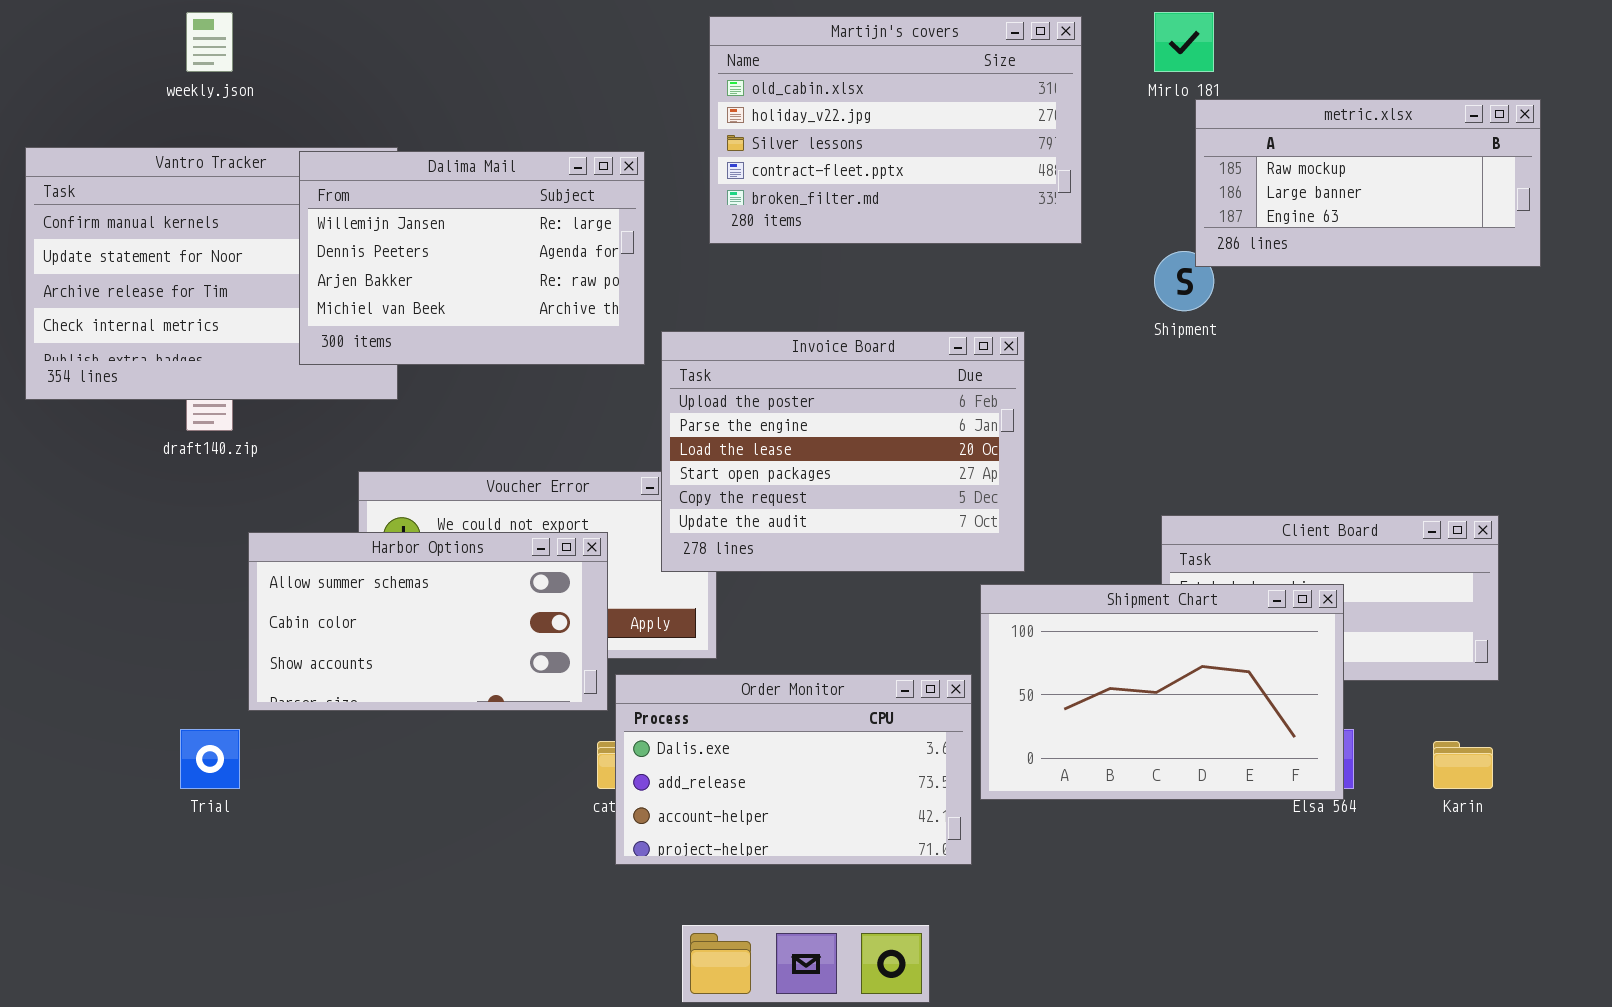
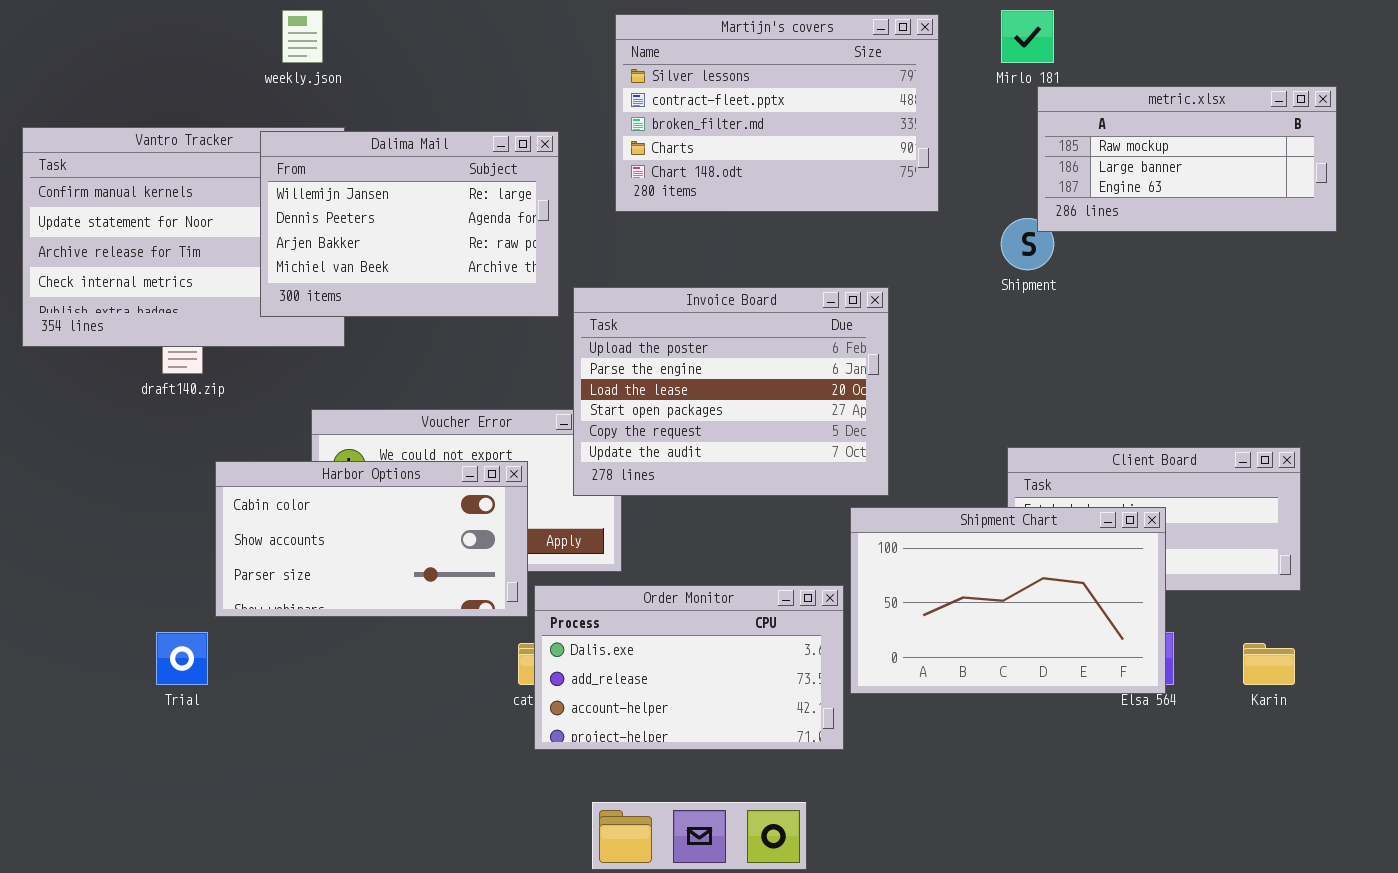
weekly.json: [186,12,233,72] -> [282,10,323,63], moved
Martijn's covers: [709,16,1082,244] -> [615,14,939,212], scrolled down 2 rows
Harbor Options: [248,532,608,711] -> [215,461,528,617], scrolled down 1 row

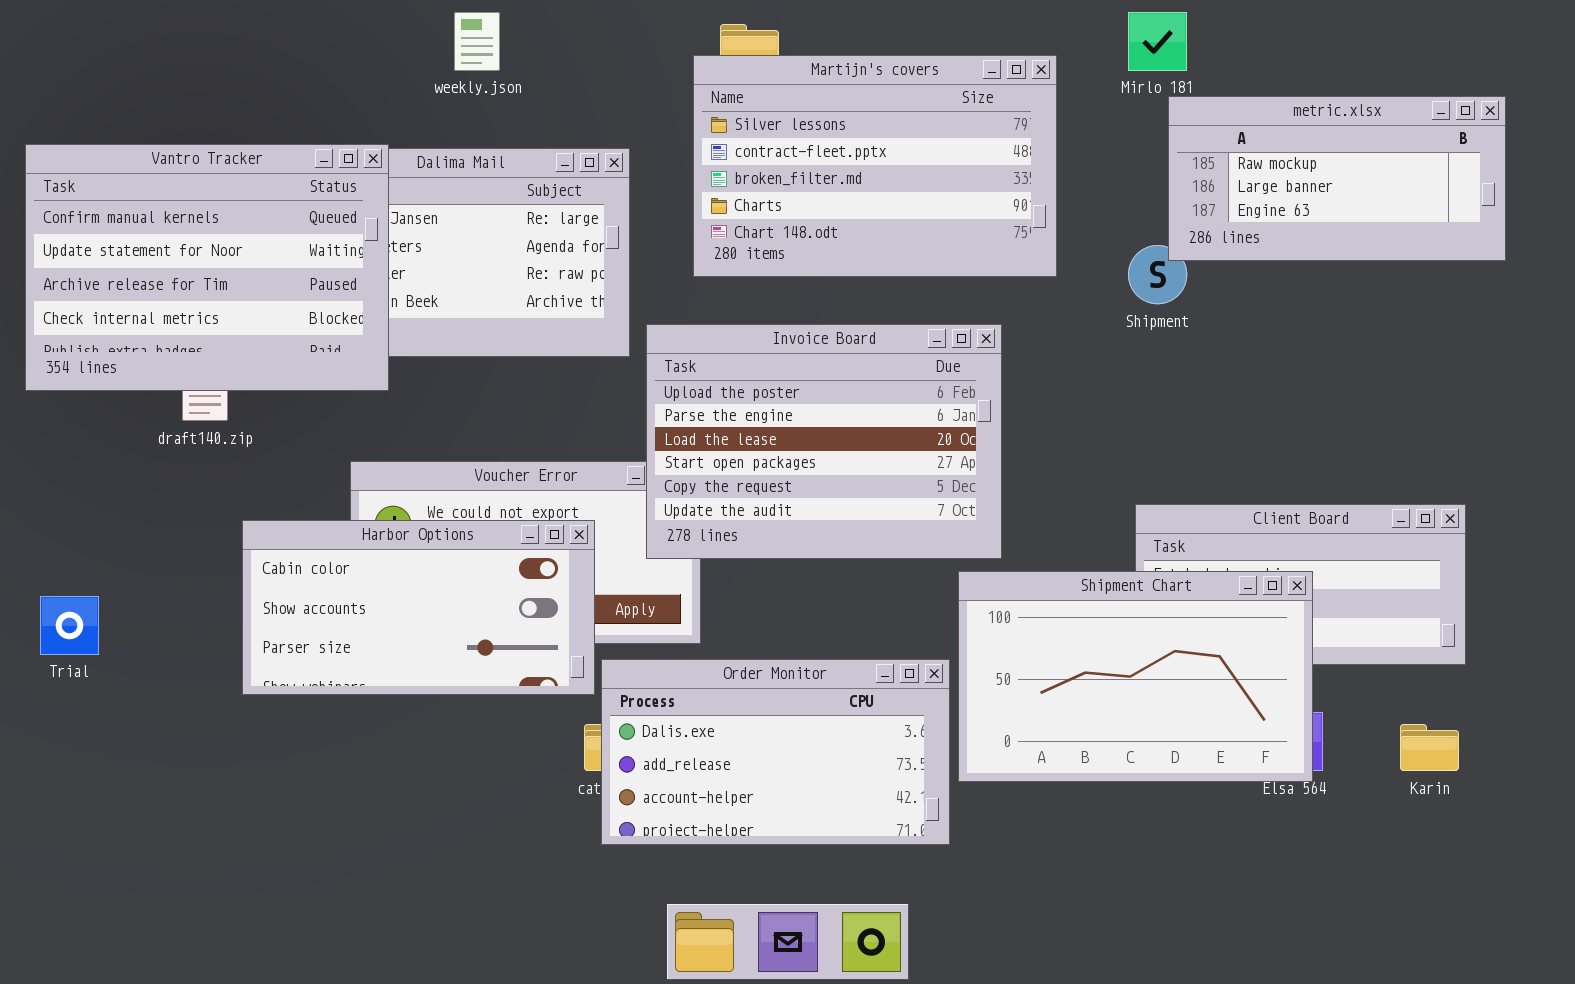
weekly.json: [282,10,323,63] -> [454,12,500,71], moved
Martijn's covers: [615,14,939,212] -> [693,55,1057,277], moved
Vantro Tracker: [22,127,345,347] -> [25,144,389,391], raised
Trial: [156,632,208,685] -> [40,596,99,655], moved

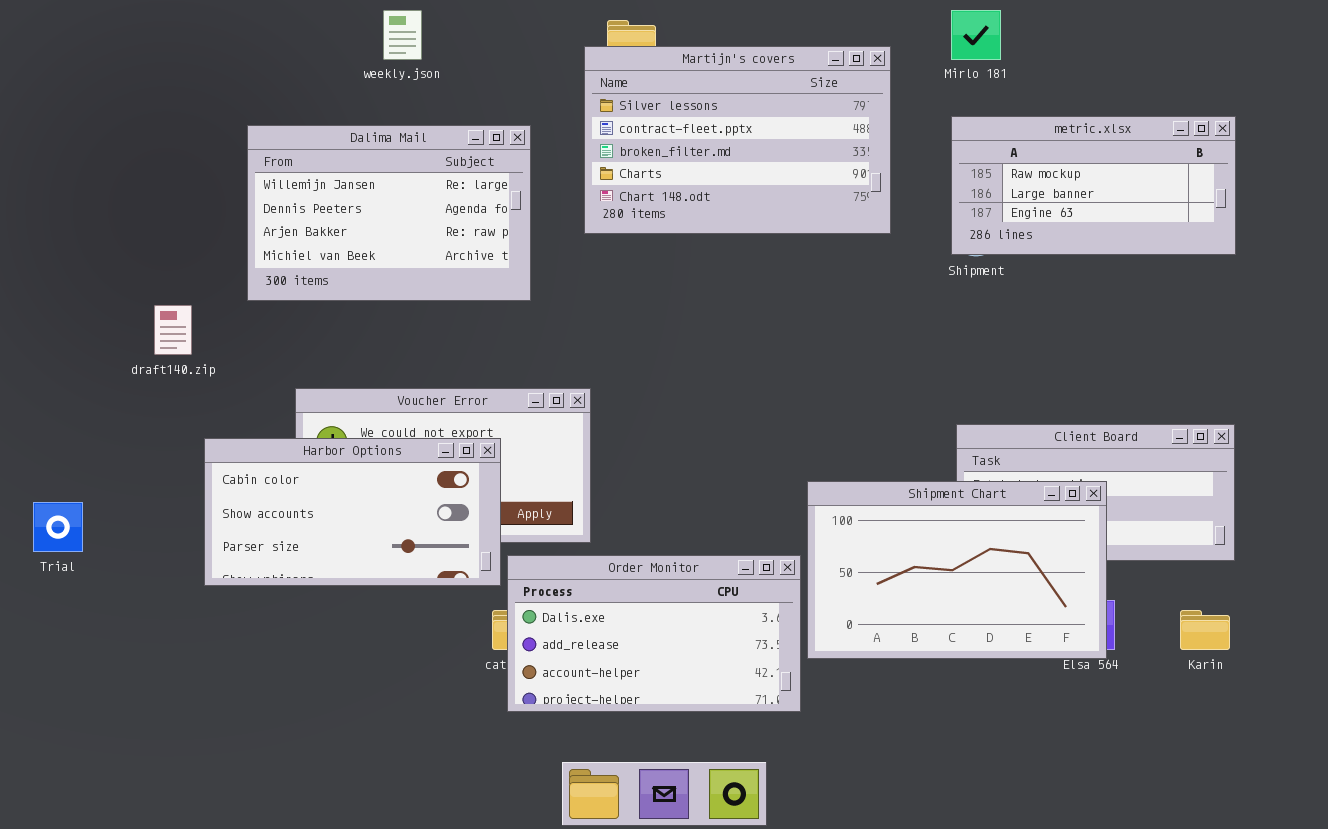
metric.xlsx: [1168,96,1506,261] -> [951,116,1236,255], moved
Vantro Tracker: [25,144,389,391] -> none, closed
Invoice Board: [646,324,1002,559] -> none, closed

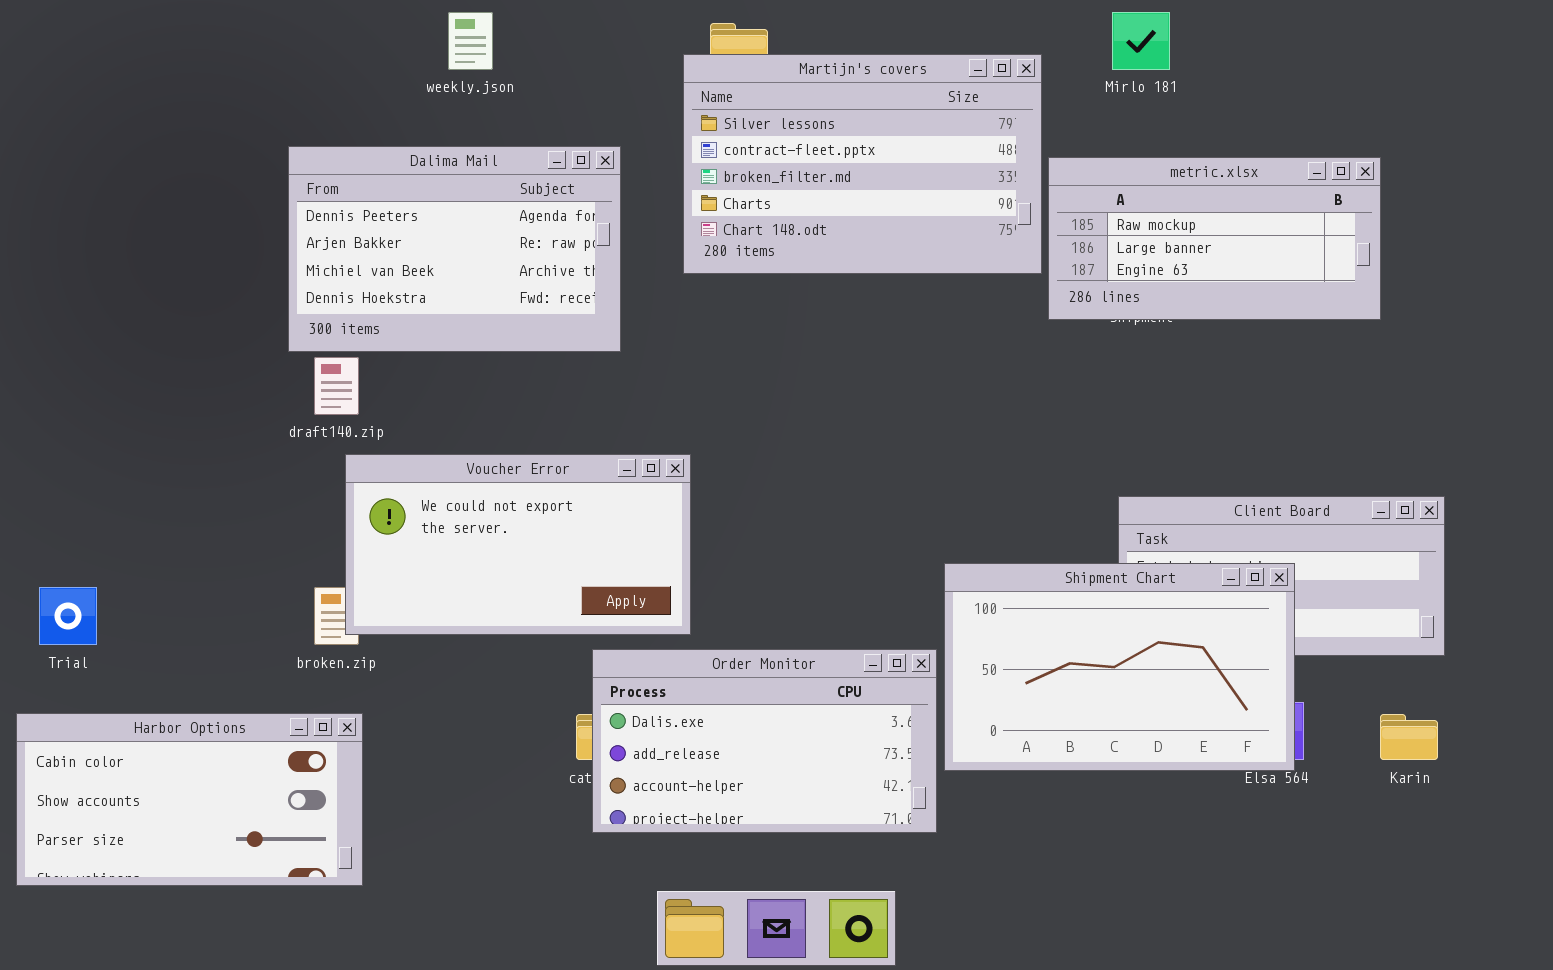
metric.xlsx: [951,116,1236,255] -> [1048,157,1381,320], moved
Dalima Mail: [247,125,531,301] -> [288,146,621,352], scrolled down 1 row
draft140.zip: [154,305,192,355] -> [314,357,359,415], moved
Harbor Options: [204,438,501,586] -> [16,713,363,886], moved

